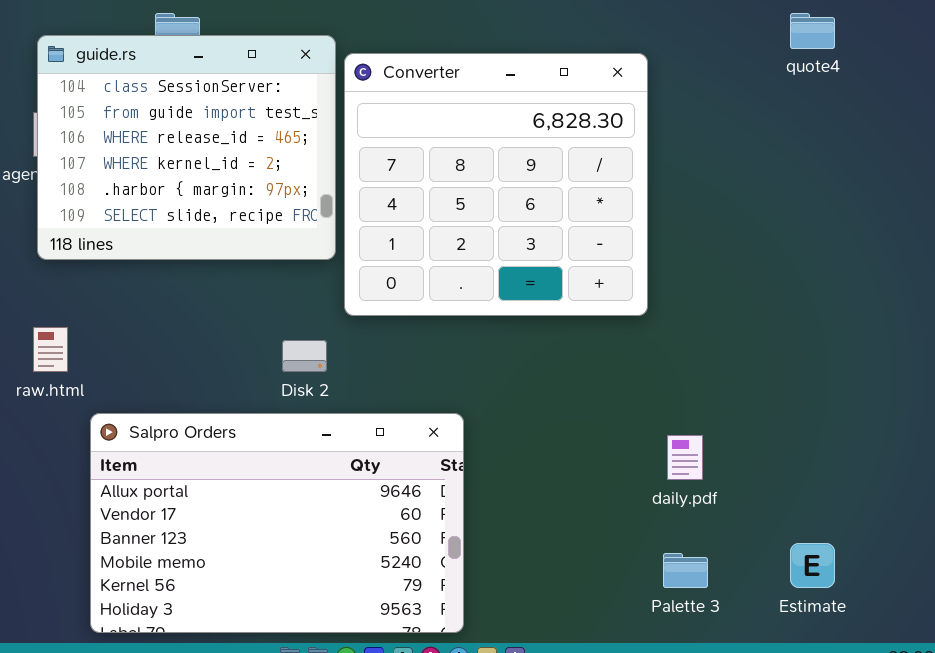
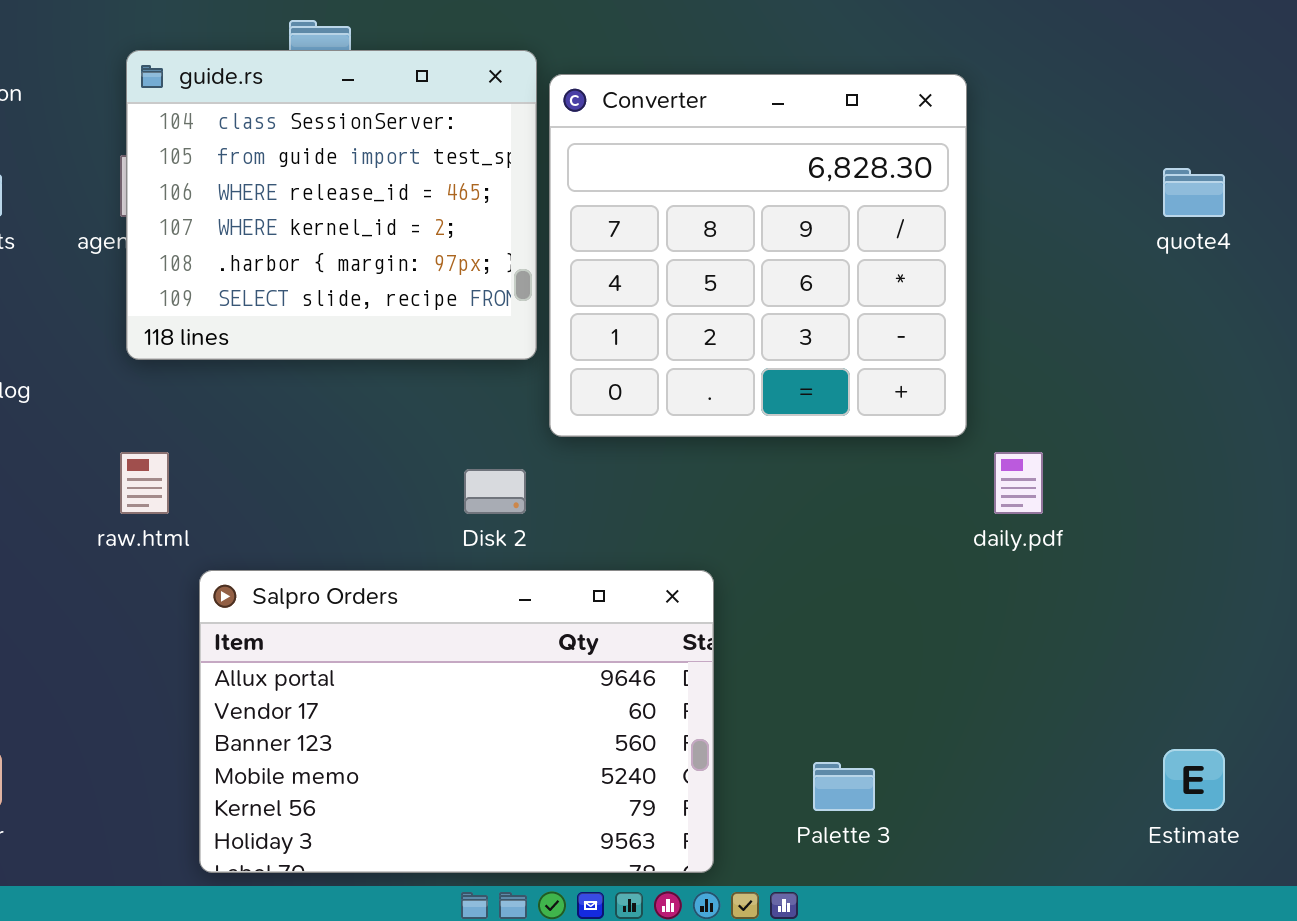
quote4: [790,13,835,49] -> [1163,168,1225,217], moved
daily.pdf: [667,435,703,480] -> [994,452,1043,514], moved
Palette 3: [663,553,708,588] -> [813,762,875,811], moved

